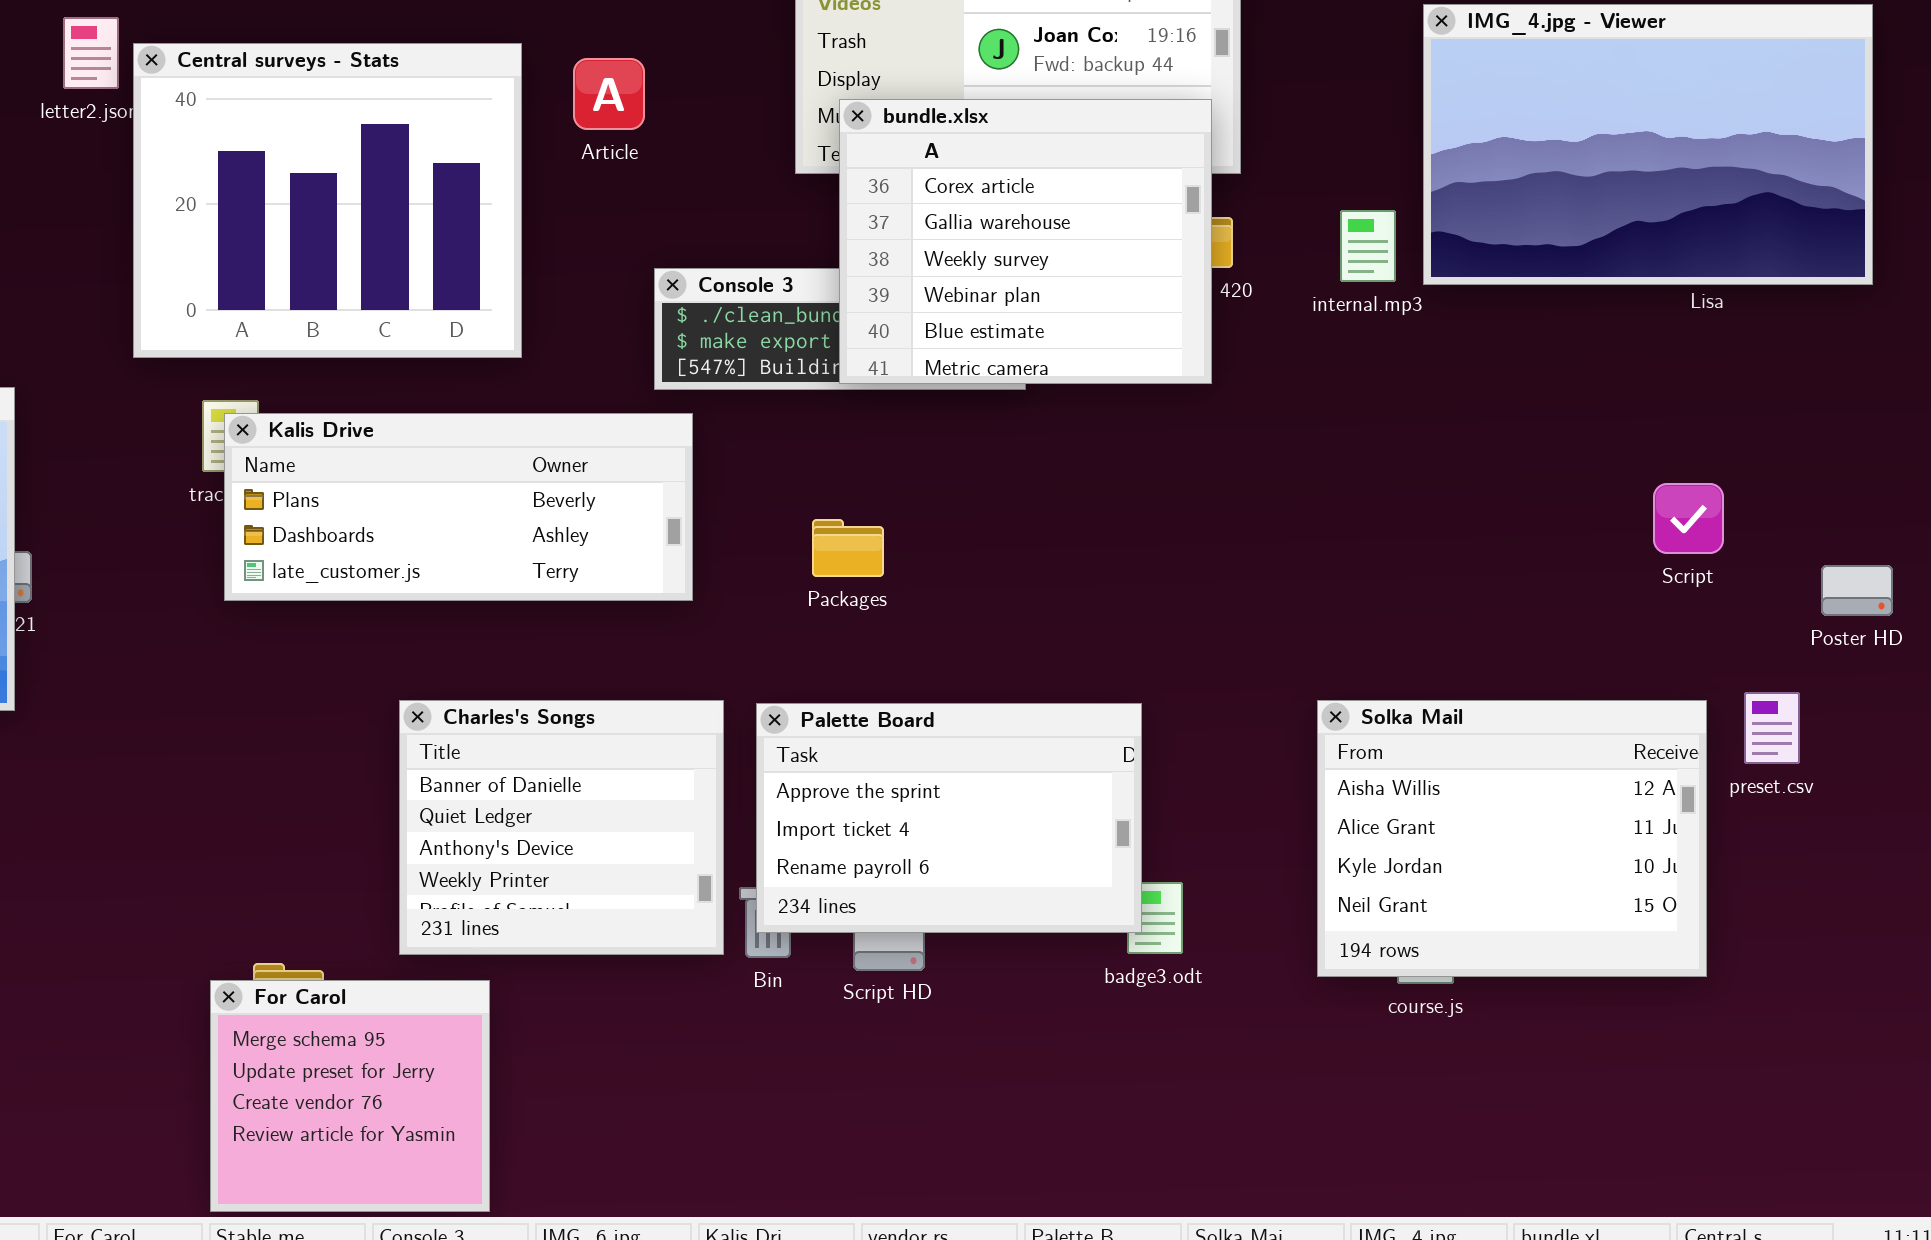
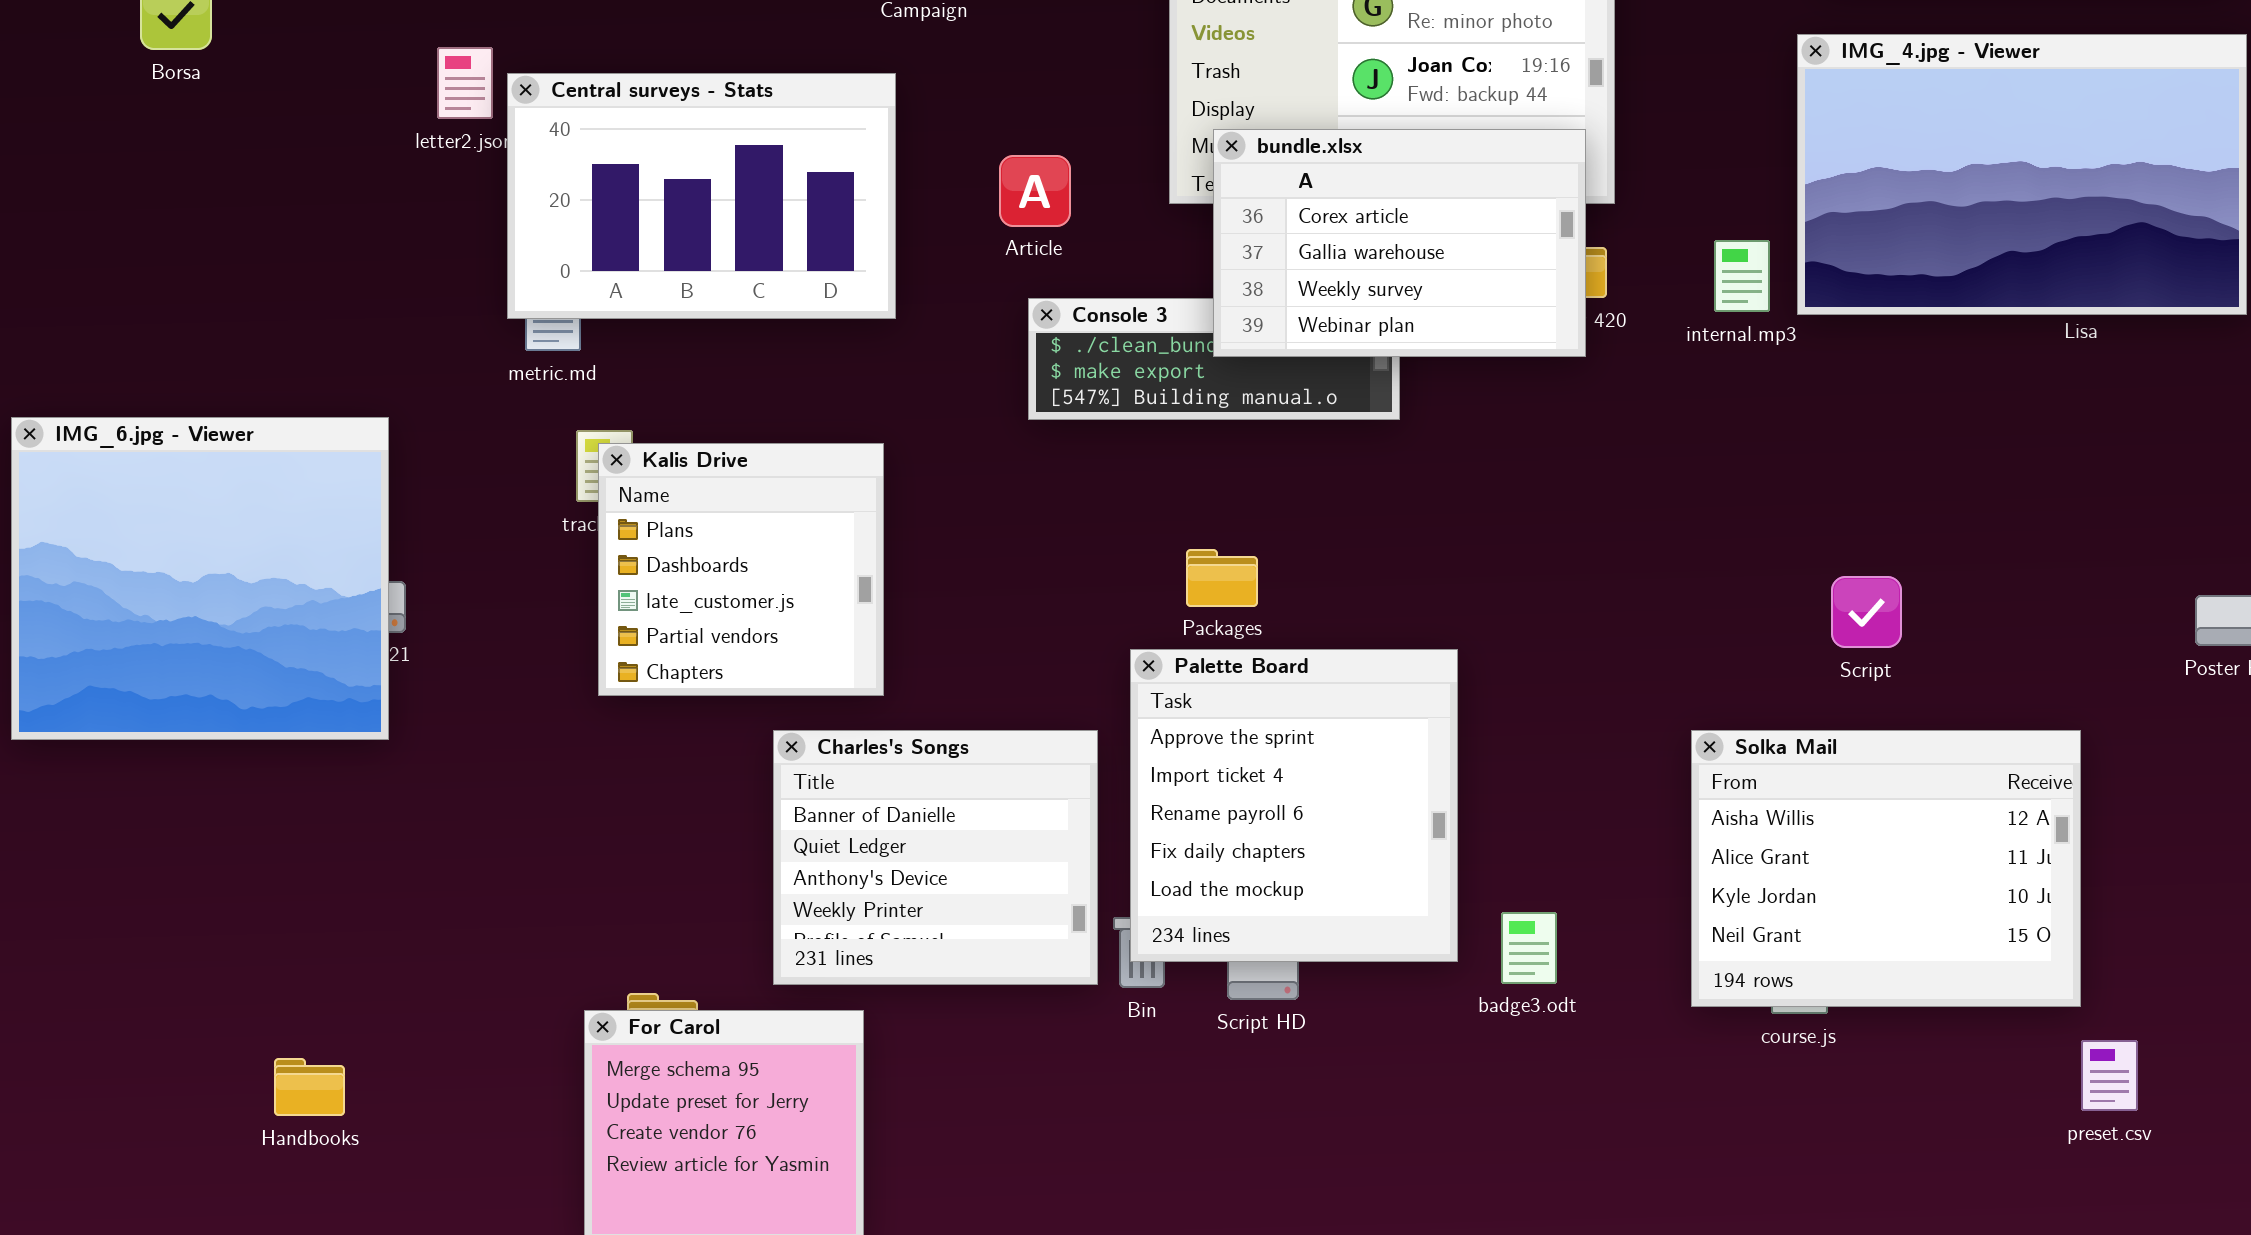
Central surveys - Stats: [133,43,522,358] -> [507,73,896,319], resized
Article: [573,58,645,130] -> [999,155,1071,227], moved
bundle.xlsx: [839,99,1212,384] -> [1213,129,1586,357], resized
Kalis Drive: [224,413,693,601] -> [598,443,884,696], resized
Script: [1653,483,1724,554] -> [1831,576,1902,648], moved
preset.csv: [1744,692,1800,764] -> [2081,1040,2138,1111], moved
Palette Board: [756,703,1142,933] -> [1130,649,1458,962], resized

